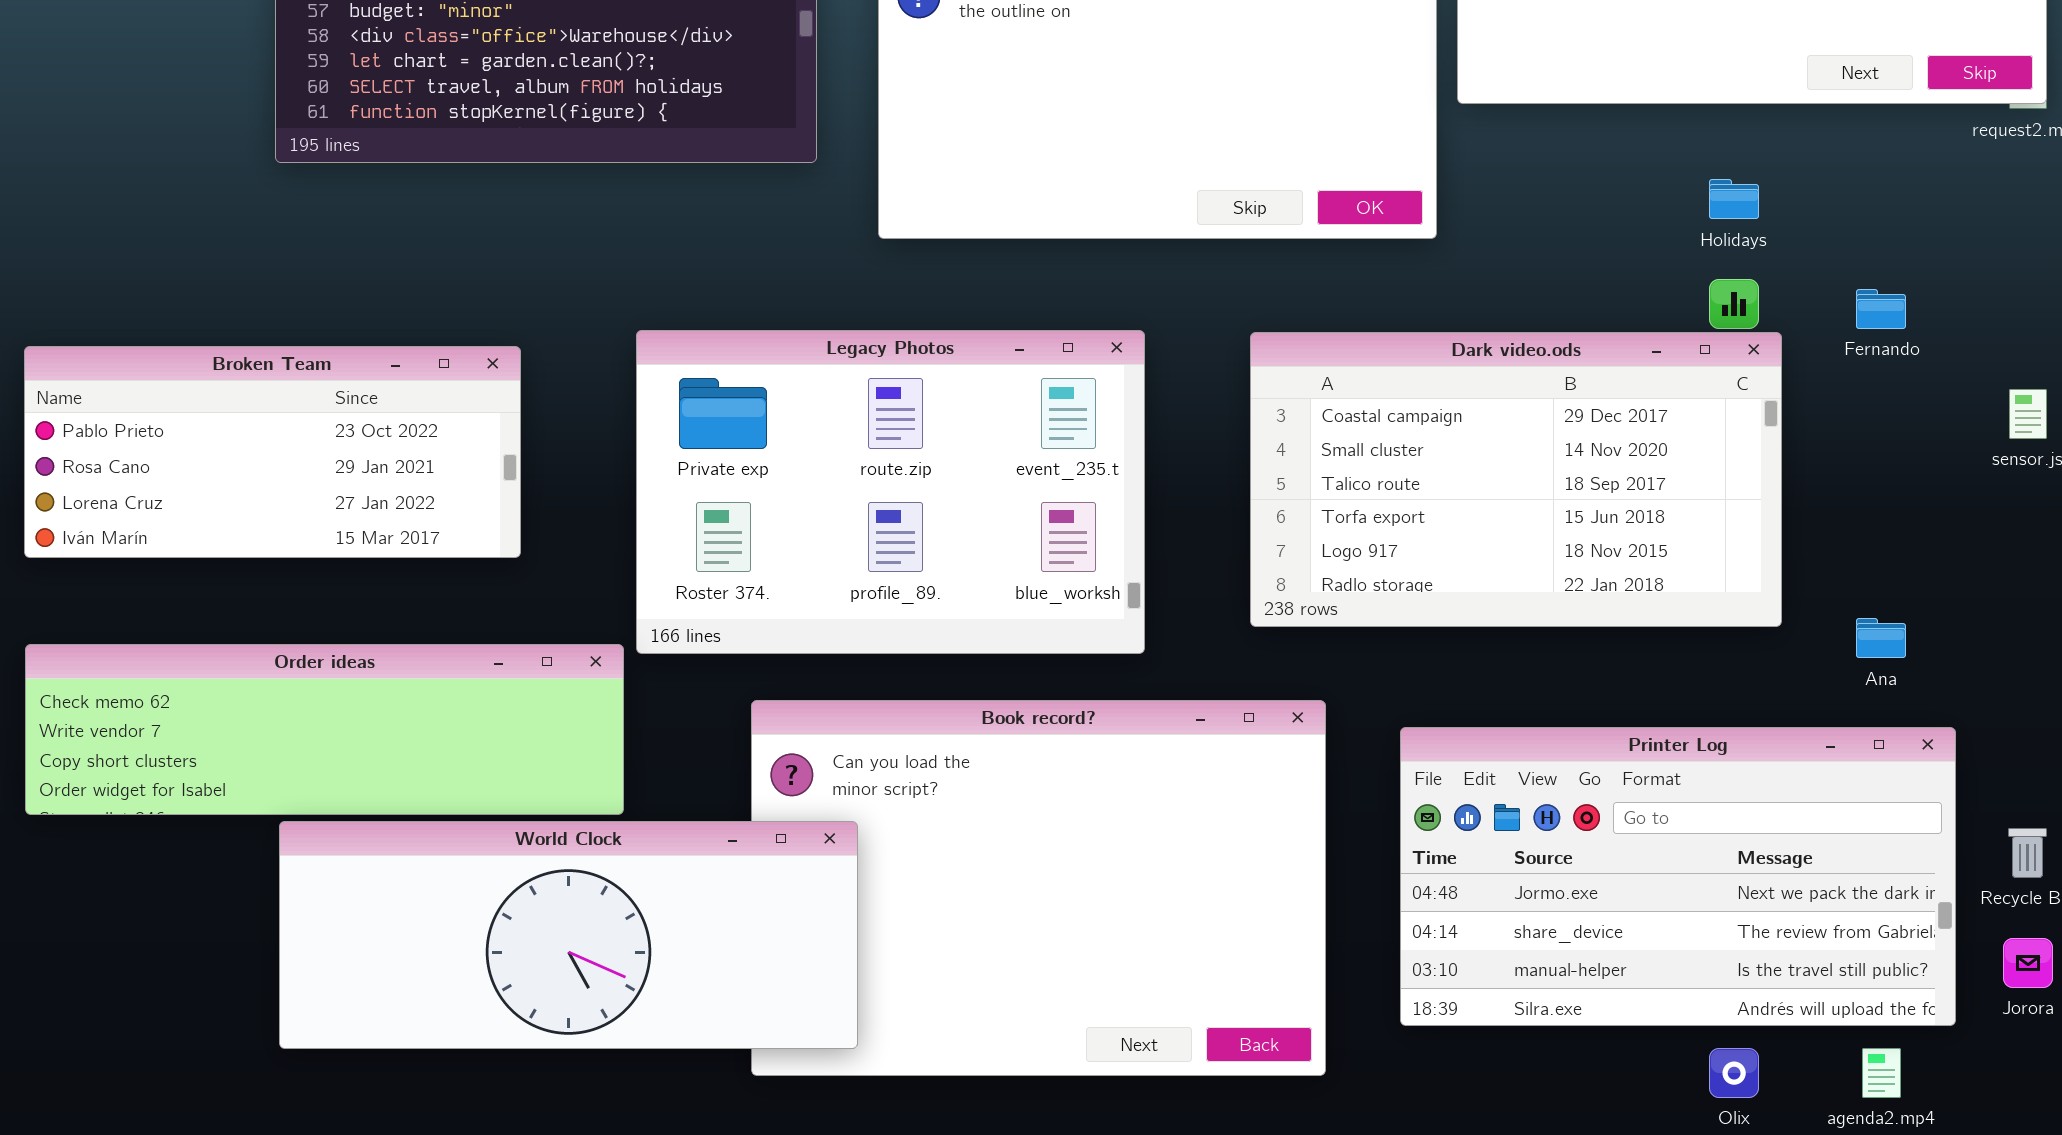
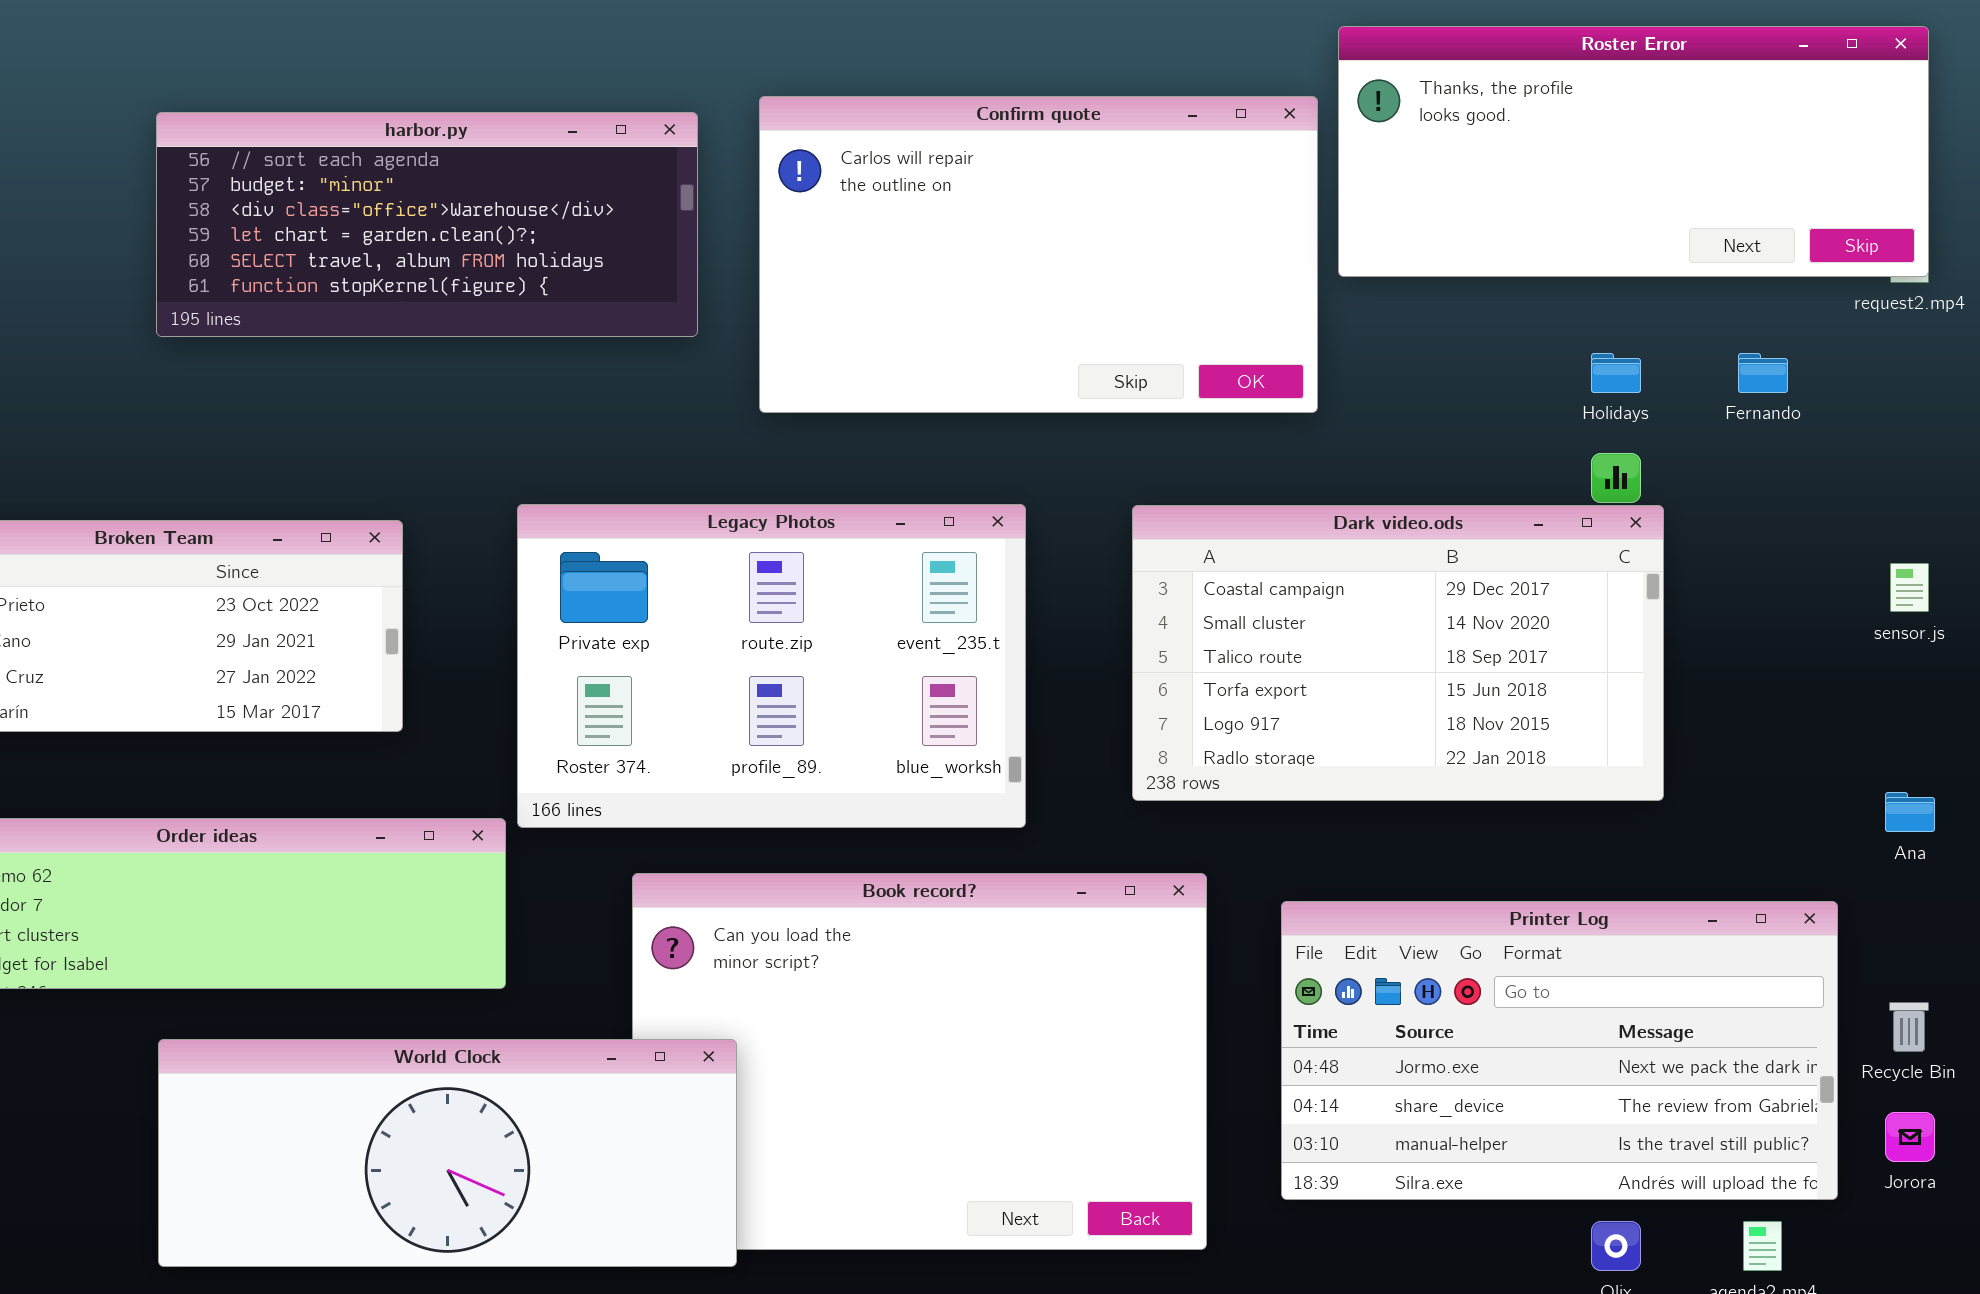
Fernando: [1856,289,1906,329] -> [1738,353,1788,393], moved
Ana: [1856,618,1906,658] -> [1885,792,1935,832], moved
World Clock: [279,821,858,1049] -> [158,1039,737,1267], moved

